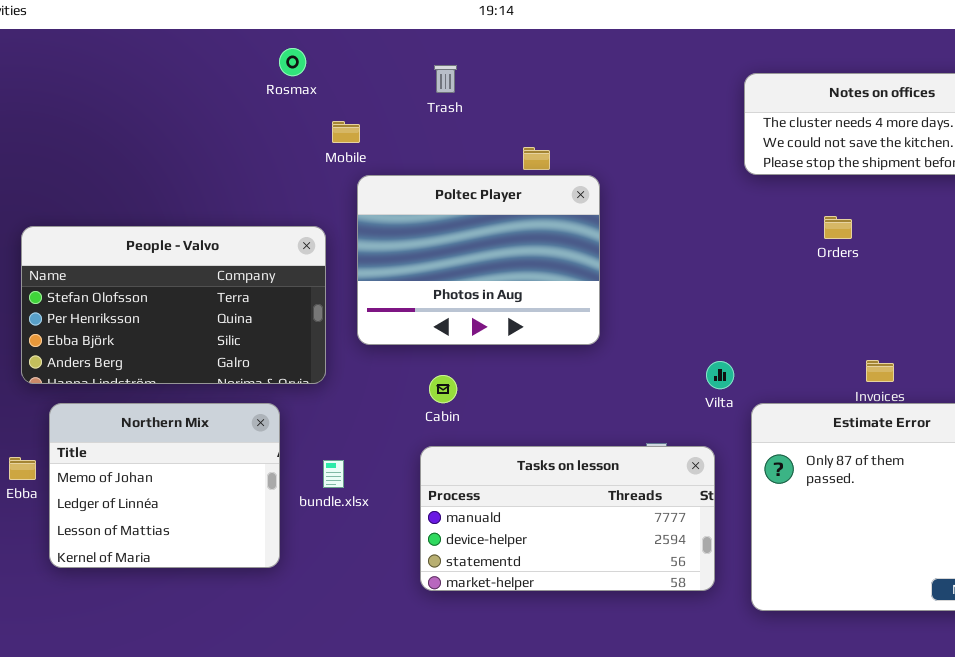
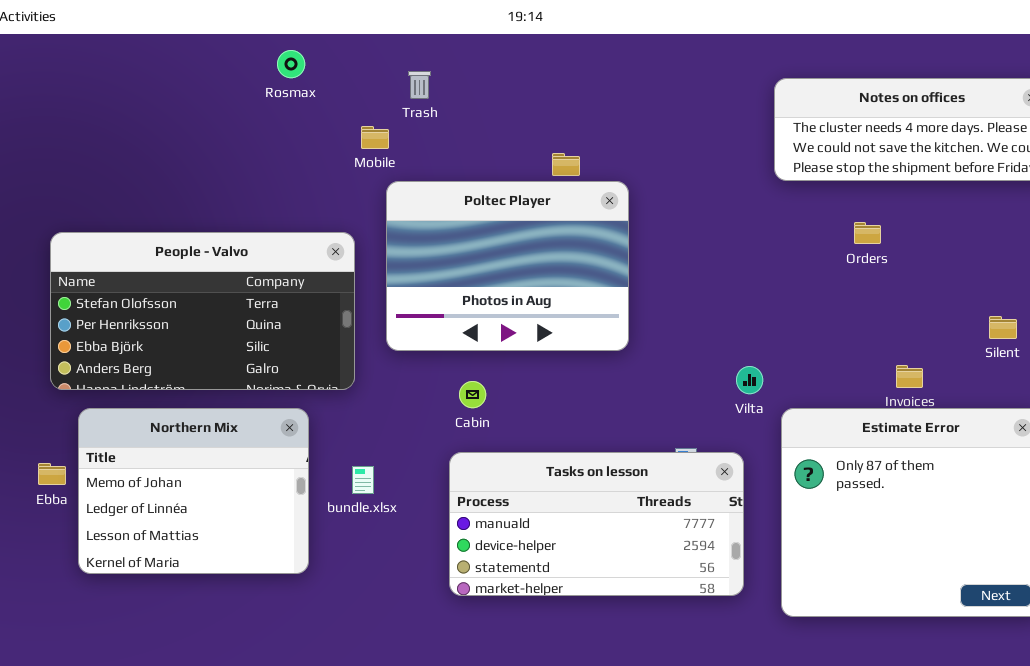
Rosmax: [279,48,306,76] -> [277,50,305,78], moved
Trash: [434,65,457,93] -> [408,71,431,99], moved

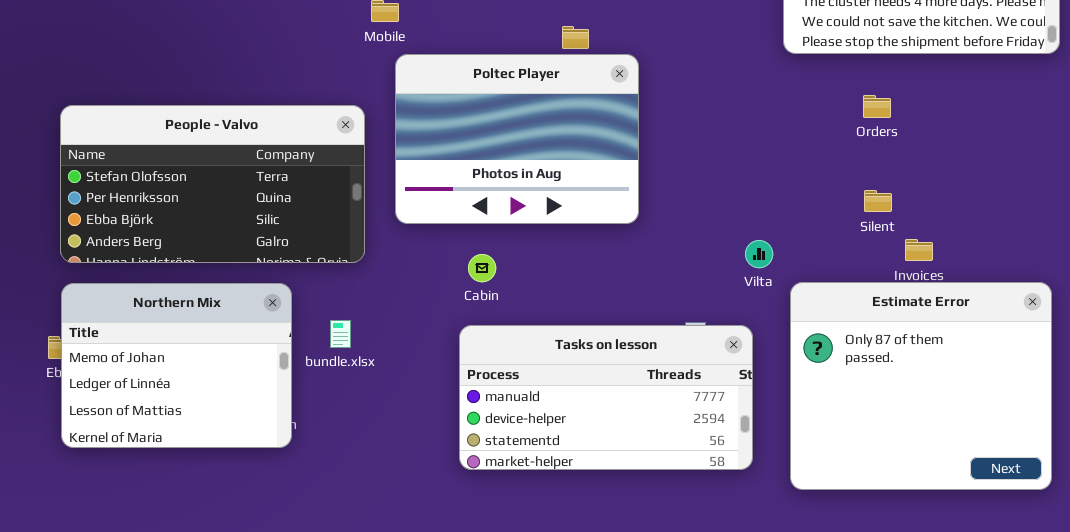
Silent: [989,316,1017,339] -> [864,190,892,212], moved
Northern Mix: [78,408,309,574] -> [61,283,292,448], moved
bundle.xlsx: [352,466,374,494] -> [330,320,351,348], moved

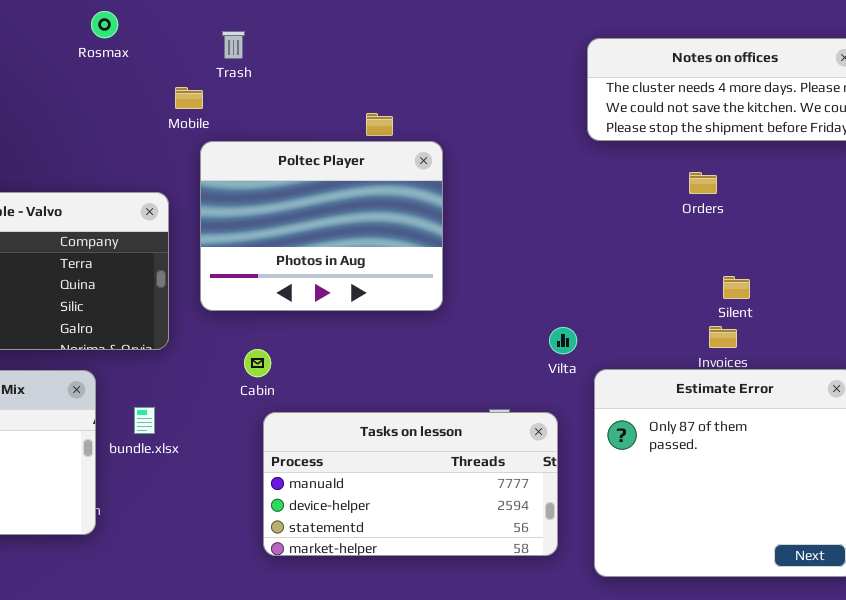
Orders: [863,95,891,118] -> [689,172,717,194], moved
Silent: [864,190,892,212] -> [723,276,750,299], moved
Cabin: [468,254,496,282] -> [244,349,271,377], moved

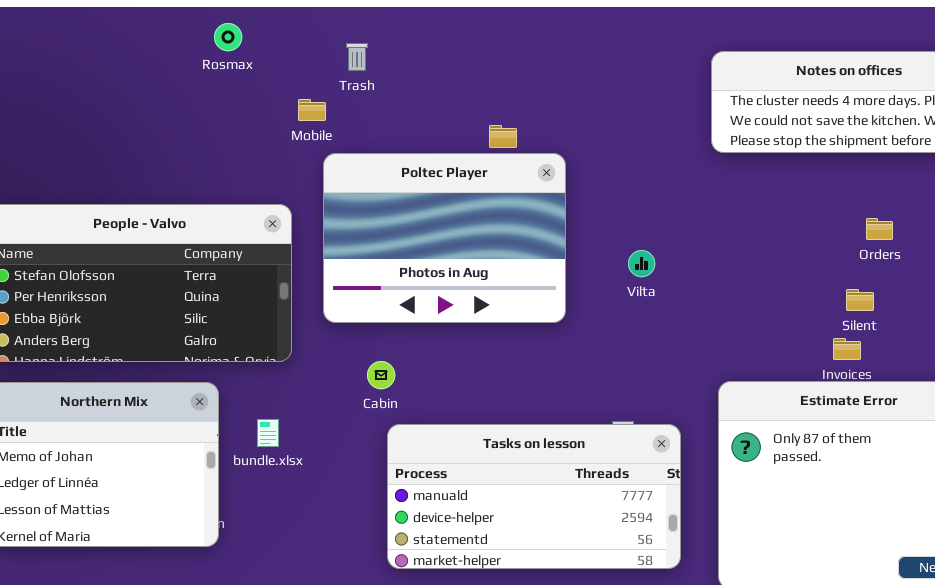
Orders: [689,172,717,194] -> [866,218,893,240], moved
Vilta: [549,327,577,354] -> [628,250,655,277], moved

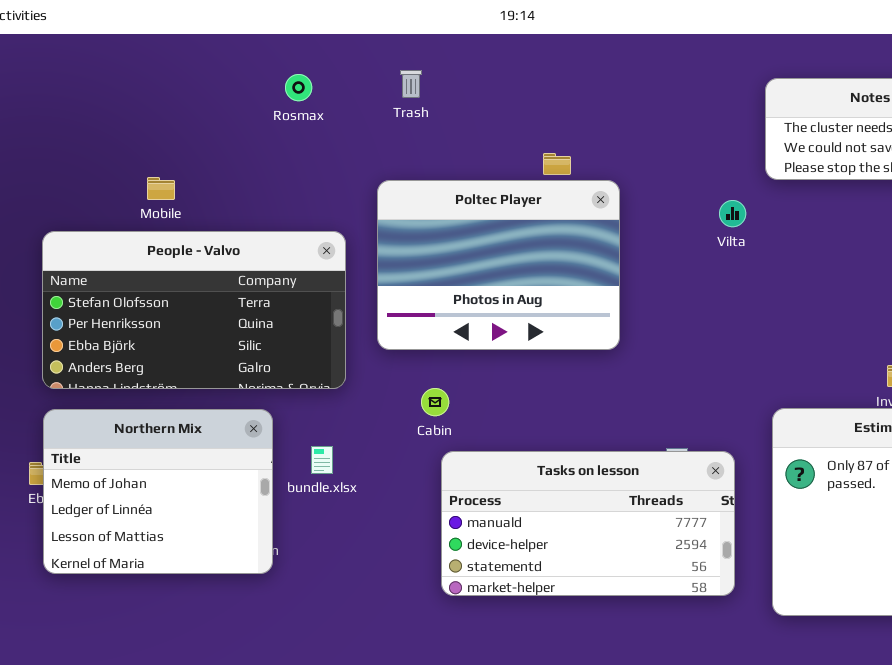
Rosmax: [214,23,242,51] -> [285,74,312,101], moved
Mobile: [298,99,326,121] -> [147,177,175,200], moved
Vilta: [628,250,655,277] -> [719,200,746,227], moved

